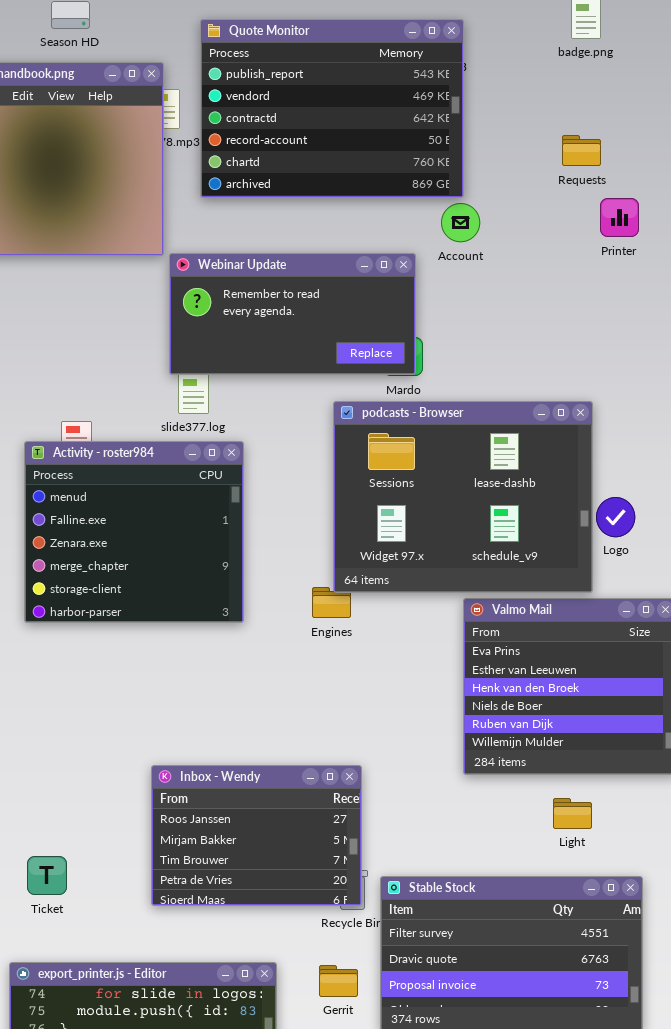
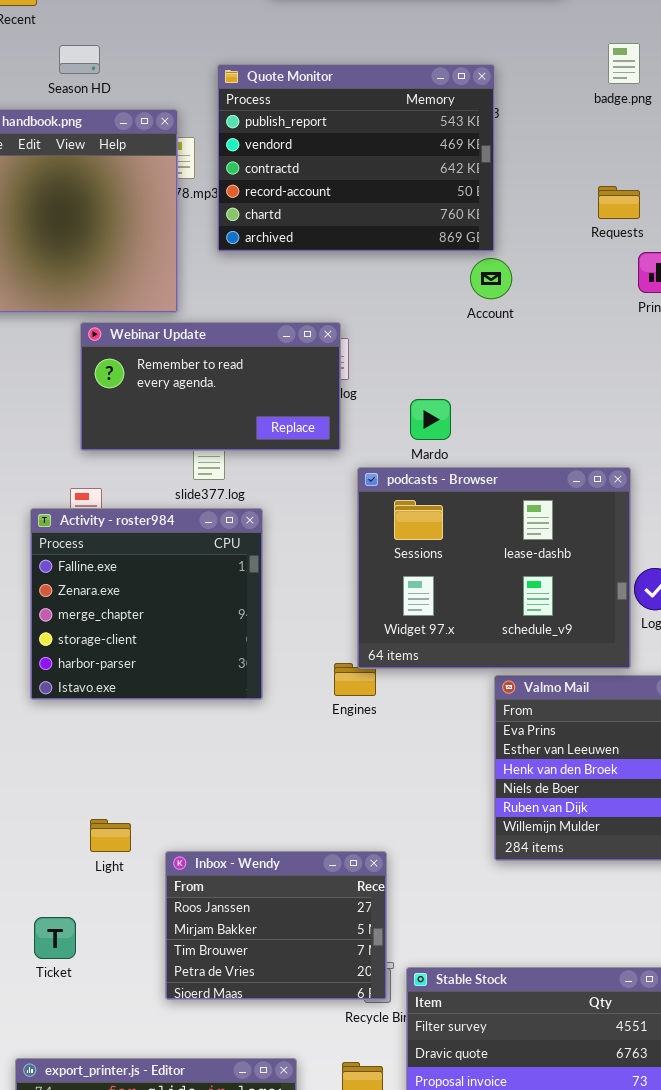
Webinar Update: [169,253,416,375] -> [80,322,341,451], moved
Activity - roster984: [24,441,244,623] -> [30,508,263,700], scrolled down 1 row
Light: [553,798,592,829] -> [90,819,131,852], moved
Ticket: [27,856,67,895] -> [34,917,76,959], moved

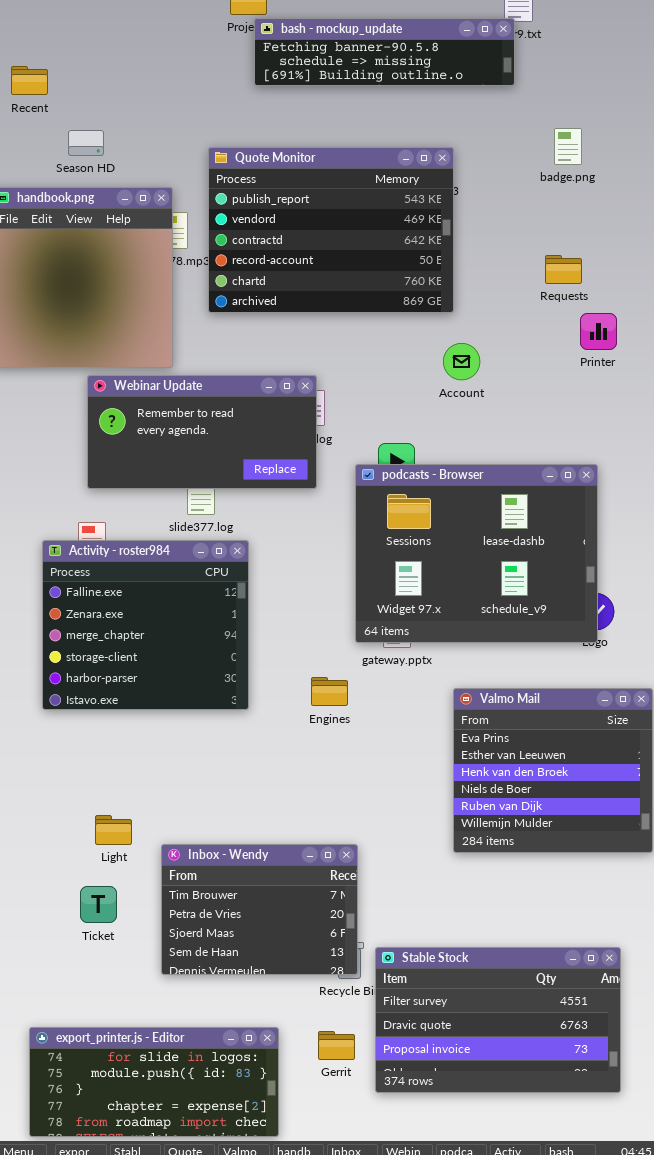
Account: [470,258,512,299] -> [443,343,480,380], moved
podcasts - Browser: [357,467,631,669] -> [355,464,598,643], moved
Inbox - Wendy: [165,851,387,1000] -> [161,844,358,975], scrolled down 2 rows
Ticket: [34,917,76,959] -> [80,886,117,923], moved

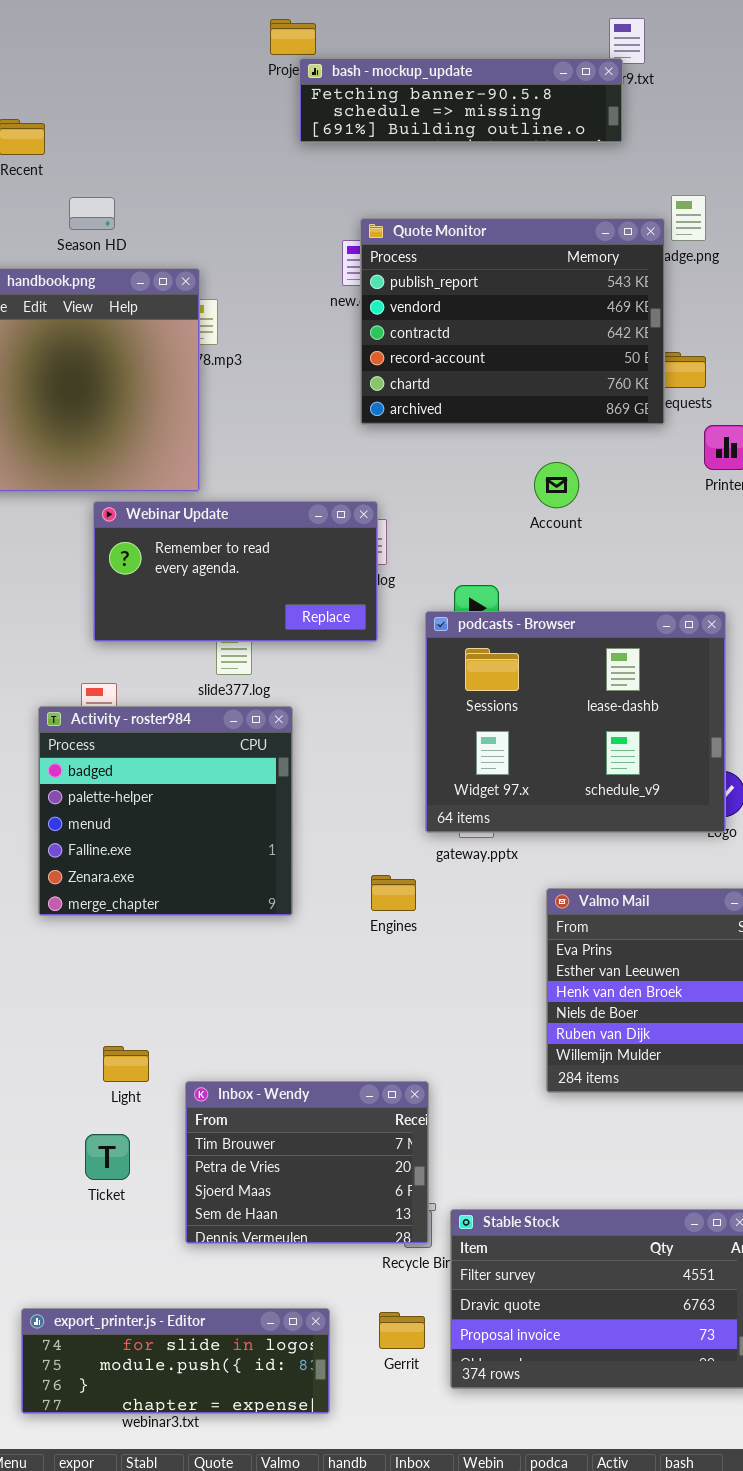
Quote Monitor: [208,147,454,313] -> [360,218,665,425], moved
Activity - roster984: [42,540,249,710] -> [38,706,293,916], scrolled up 3 rows
export_printer.js - Editor: [29,1027,279,1137] -> [21,1308,330,1414], resized

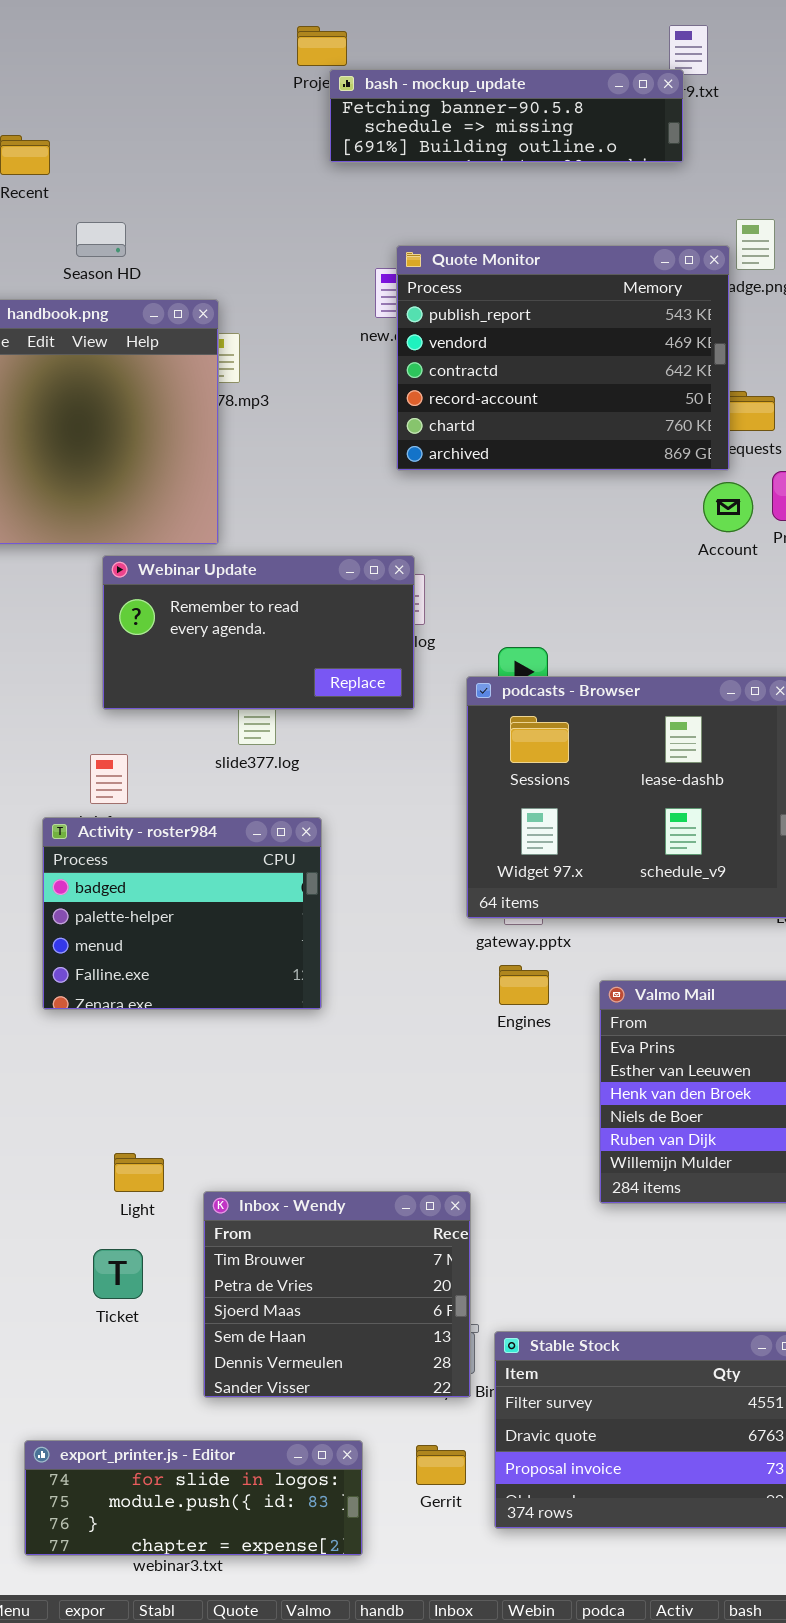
Account: [534,462,579,508] -> [703,482,753,532], moved
Activity - roster984: [38,706,293,916] -> [42,817,322,1010], resized
Engines: [371,875,416,911] -> [499,965,549,1005], moved
Inbox - Wendy: [185,1081,429,1244] -> [203,1191,471,1398], resized

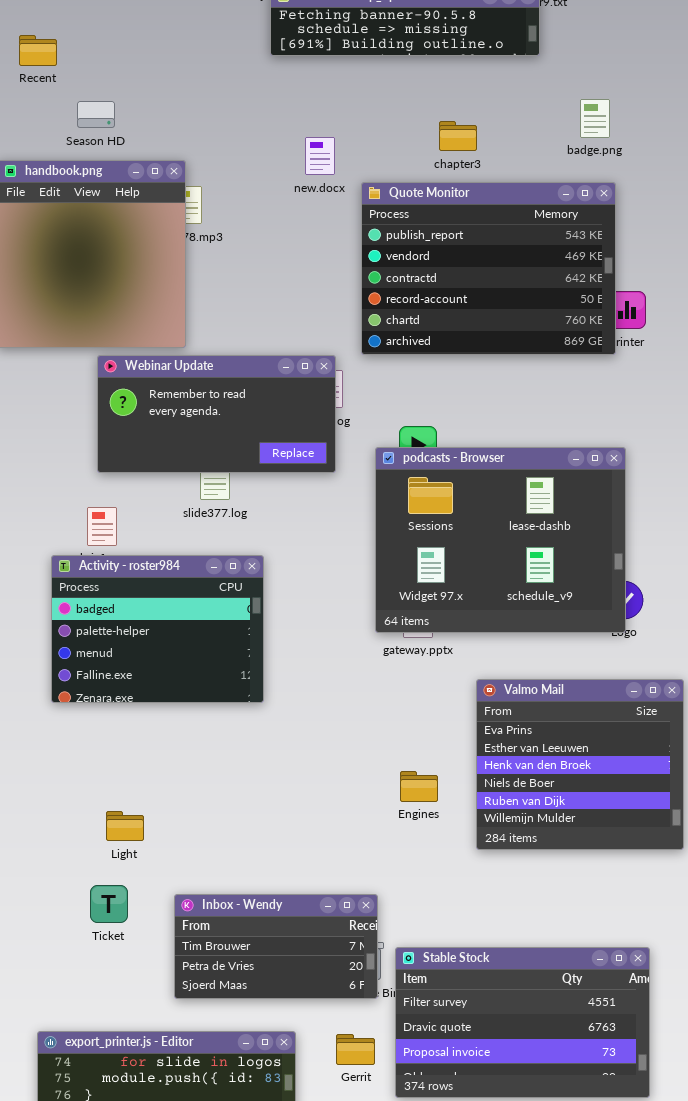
Quote Monitor: [396,245,730,471] -> [361,182,616,355], moved
Engines: [499,965,549,1005] -> [400,771,438,802], moved
Inbox - Wendy: [203,1191,471,1398] -> [174,894,378,999], resized

